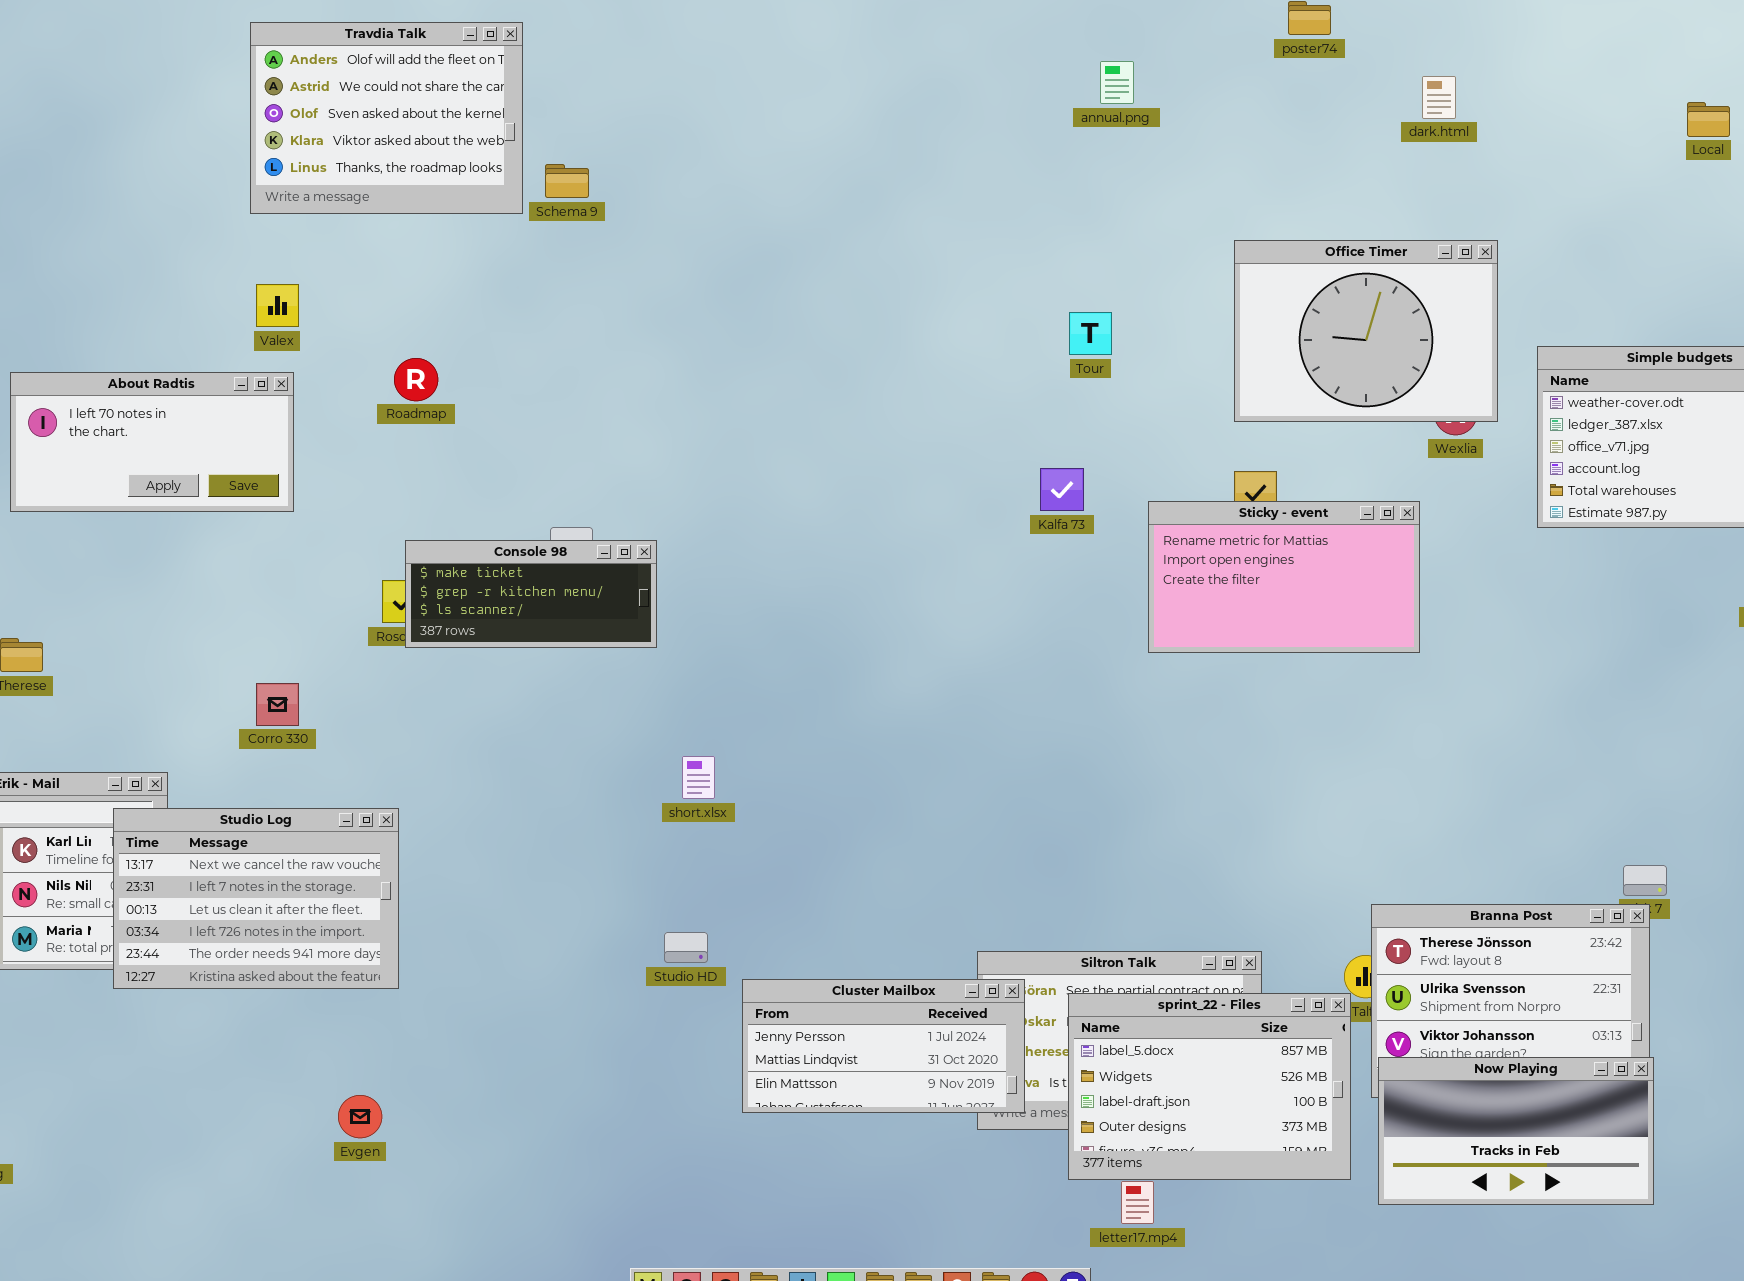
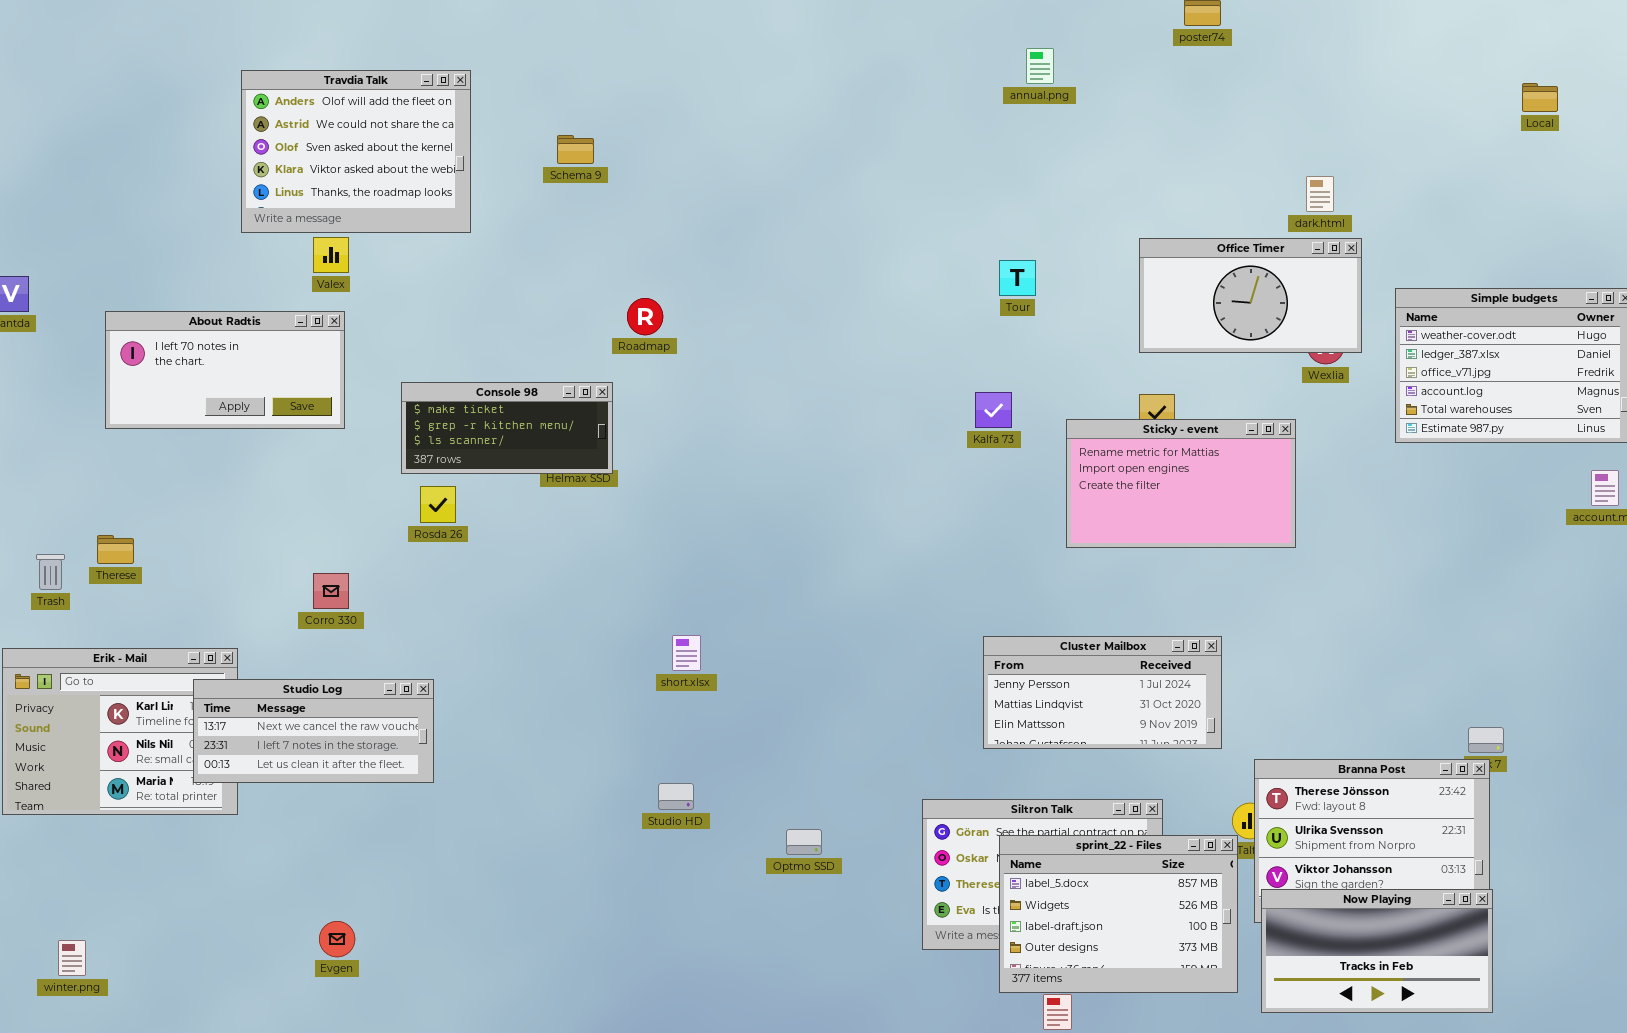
Travdia Talk: [250,22,523,214] -> [241,70,471,233], moved
dark.html: [1422,76,1456,119] -> [1306,176,1334,212], moved
Office Timer: [1234,240,1498,422] -> [1139,238,1362,353], resized
Roadmap: [394,358,438,401] -> [627,298,663,335], moved
Console 98: [405,540,657,648] -> [401,382,613,474], moved
Studio Log: [113,808,399,989] -> [193,679,434,783], resized
Cluster Mailbox: [742,979,1025,1113] -> [983,636,1222,749], moved
Evgen: [338,1095,382,1138] -> [319,921,355,957], moved

